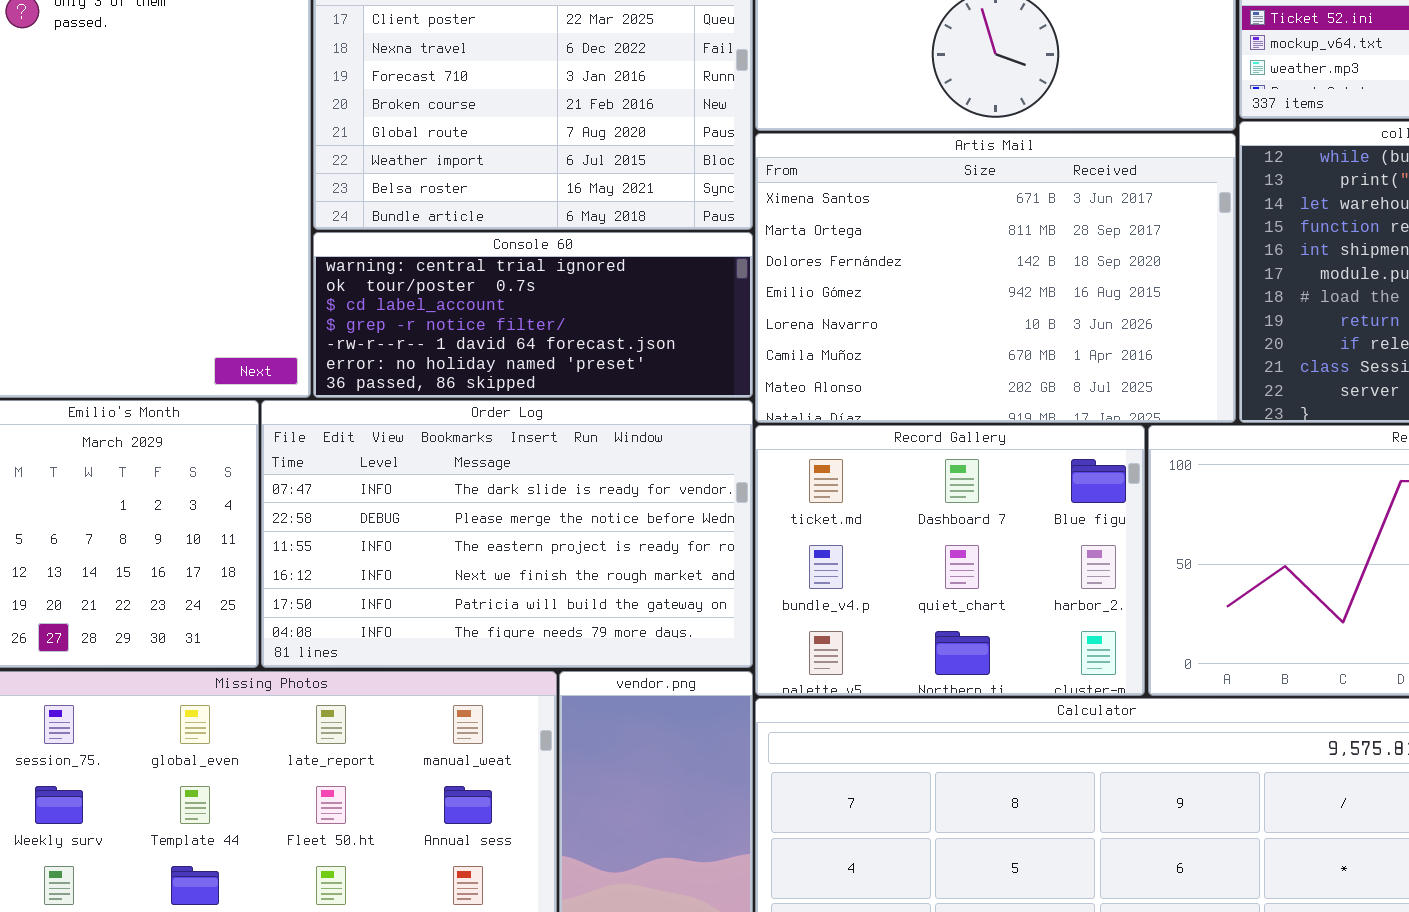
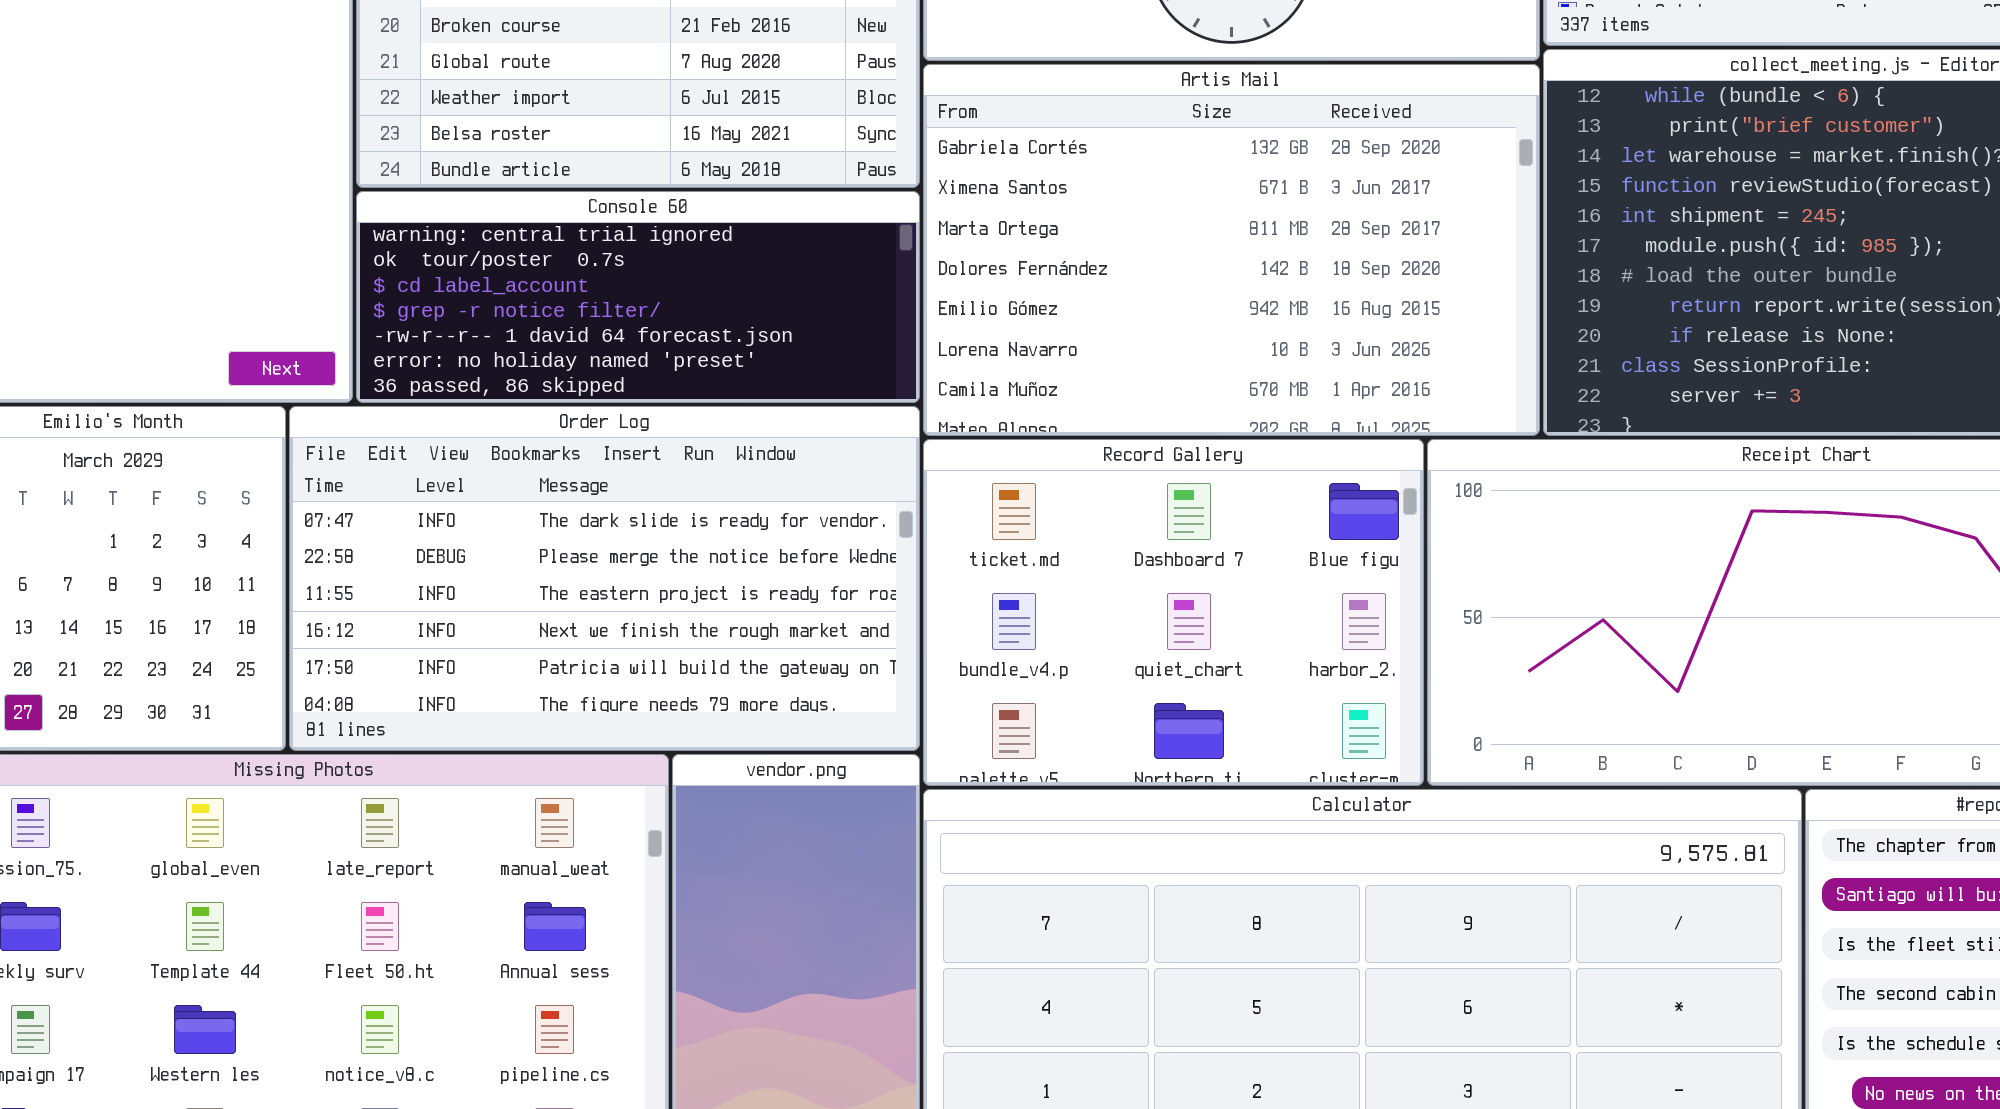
Artis Mail: [755,133,1236,423] -> [923,64,1540,436], scrolled up 1 row

